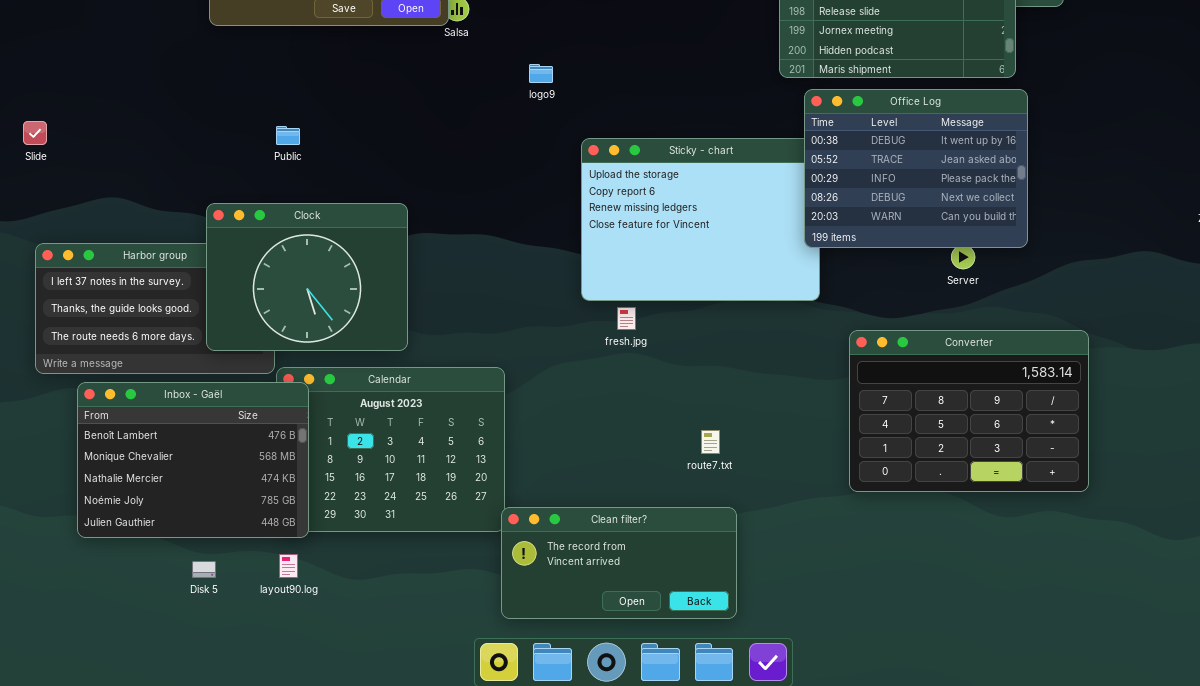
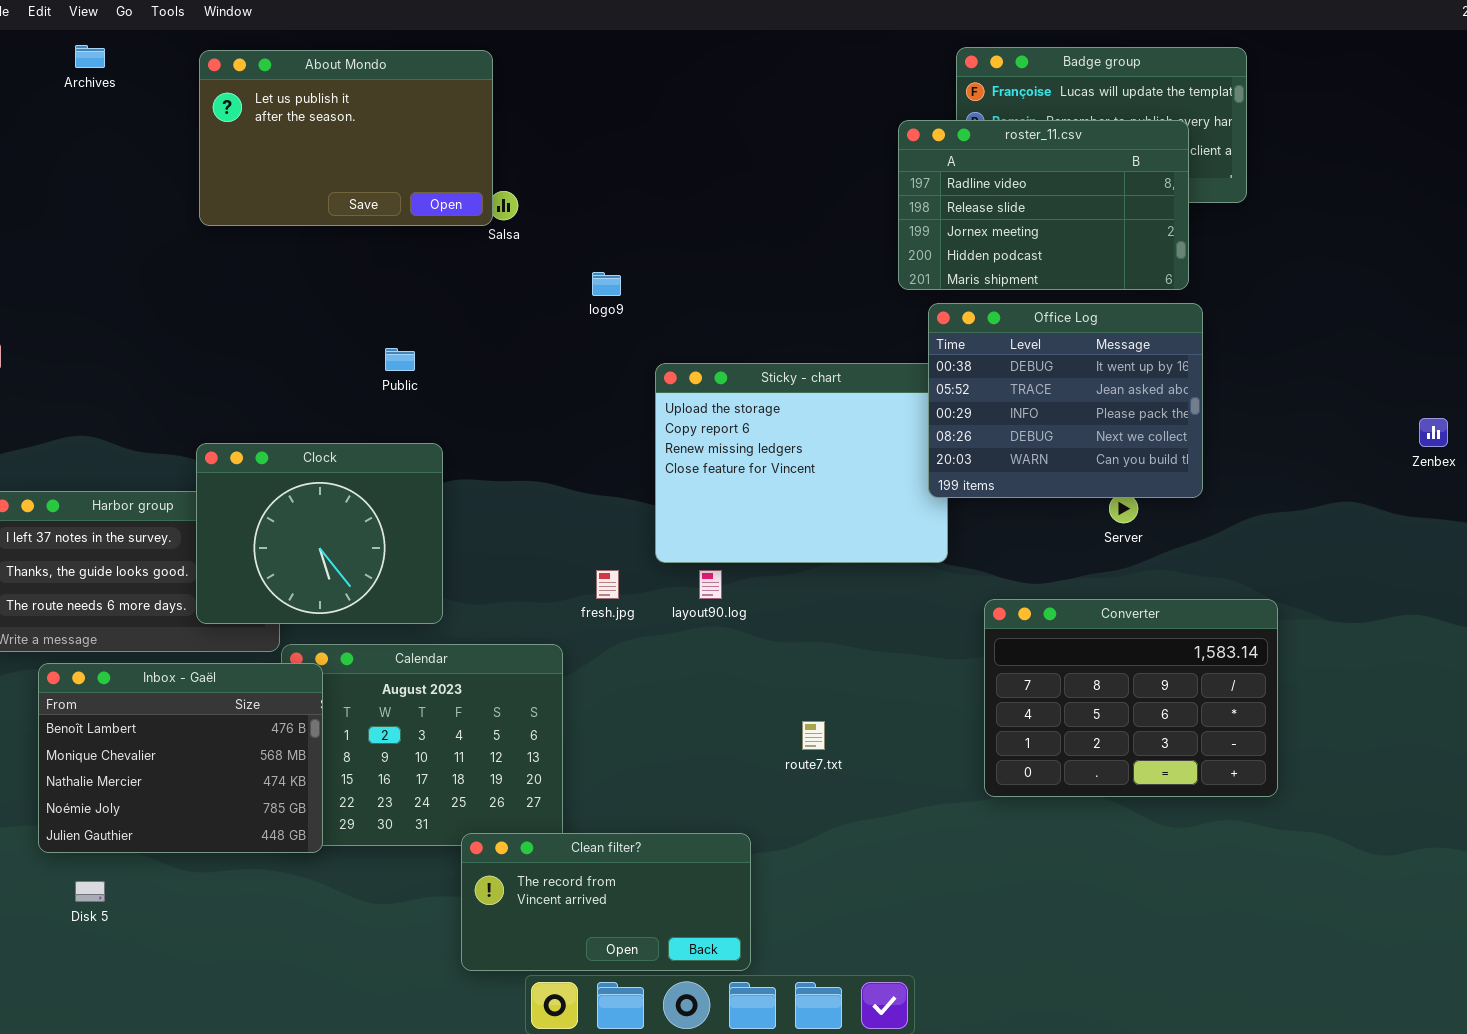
Public: [276,126,300,145] -> [385,348,415,371], moved
fresh.jpg: [617,307,636,330] -> [596,570,619,599], moved
Clean filter?: [501,507,737,619] -> [461,833,751,971], moved
layout90.log: [279,554,298,578] -> [699,570,722,599], moved
Disk 5: [192,561,216,578] -> [75,881,105,902], moved

